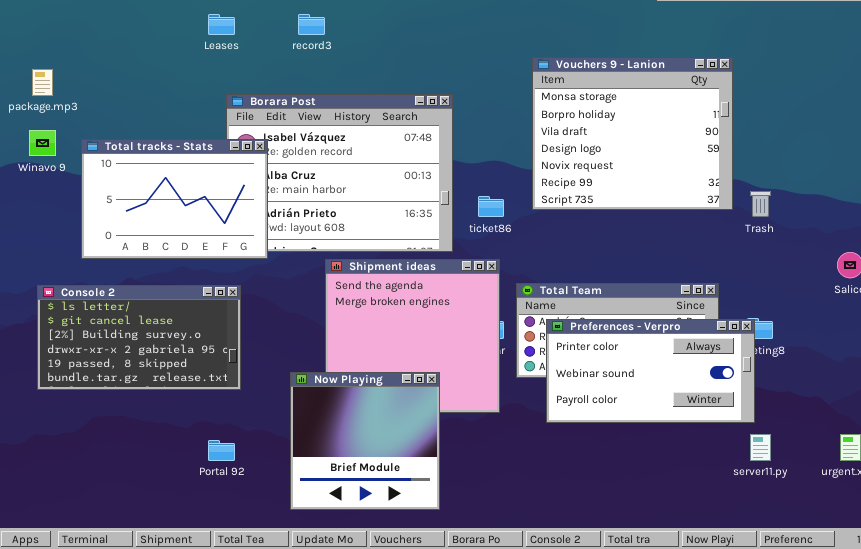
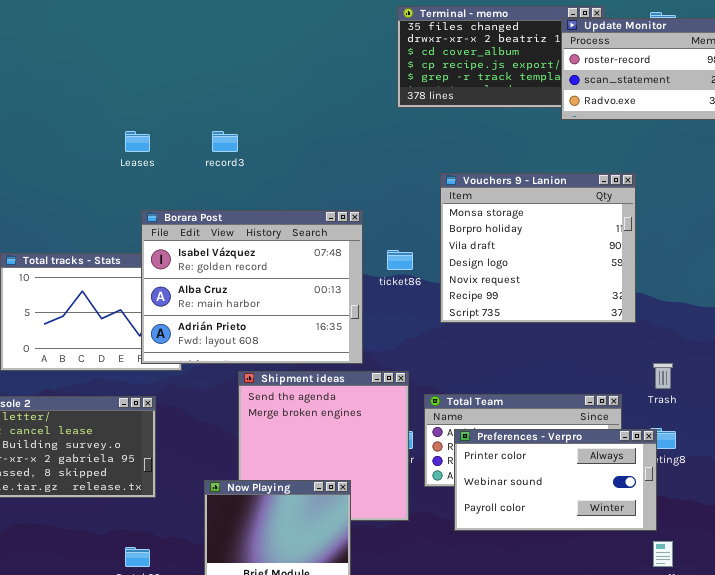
Borara Post: [226,94,453,252] -> [141,210,363,364], raised
Trash: [750,191,771,217] -> [653,363,673,389], moved
ticket86: [478,196,504,217] -> [387,250,413,270], moved

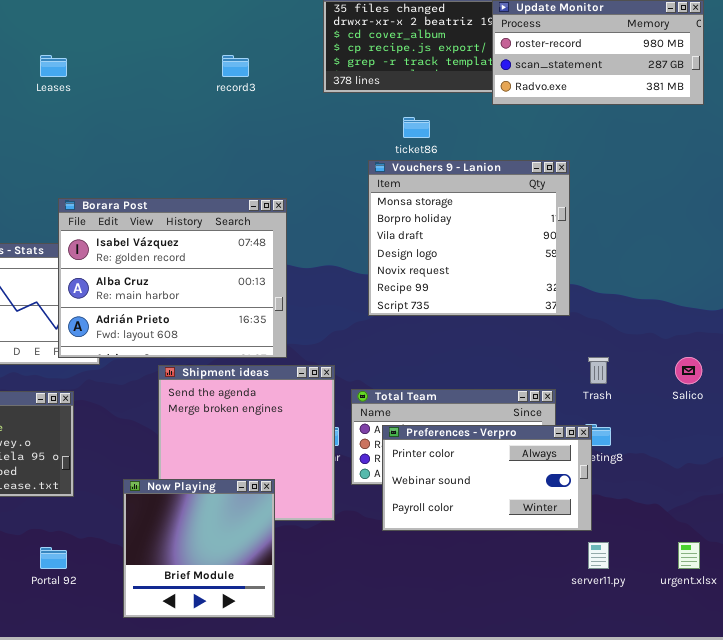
Leases: [125,131,150,152] -> [40,55,67,77], moved
record3: [212,131,238,152] -> [222,55,249,77], moved
ticket86: [387,250,413,270] -> [403,117,430,138], moved

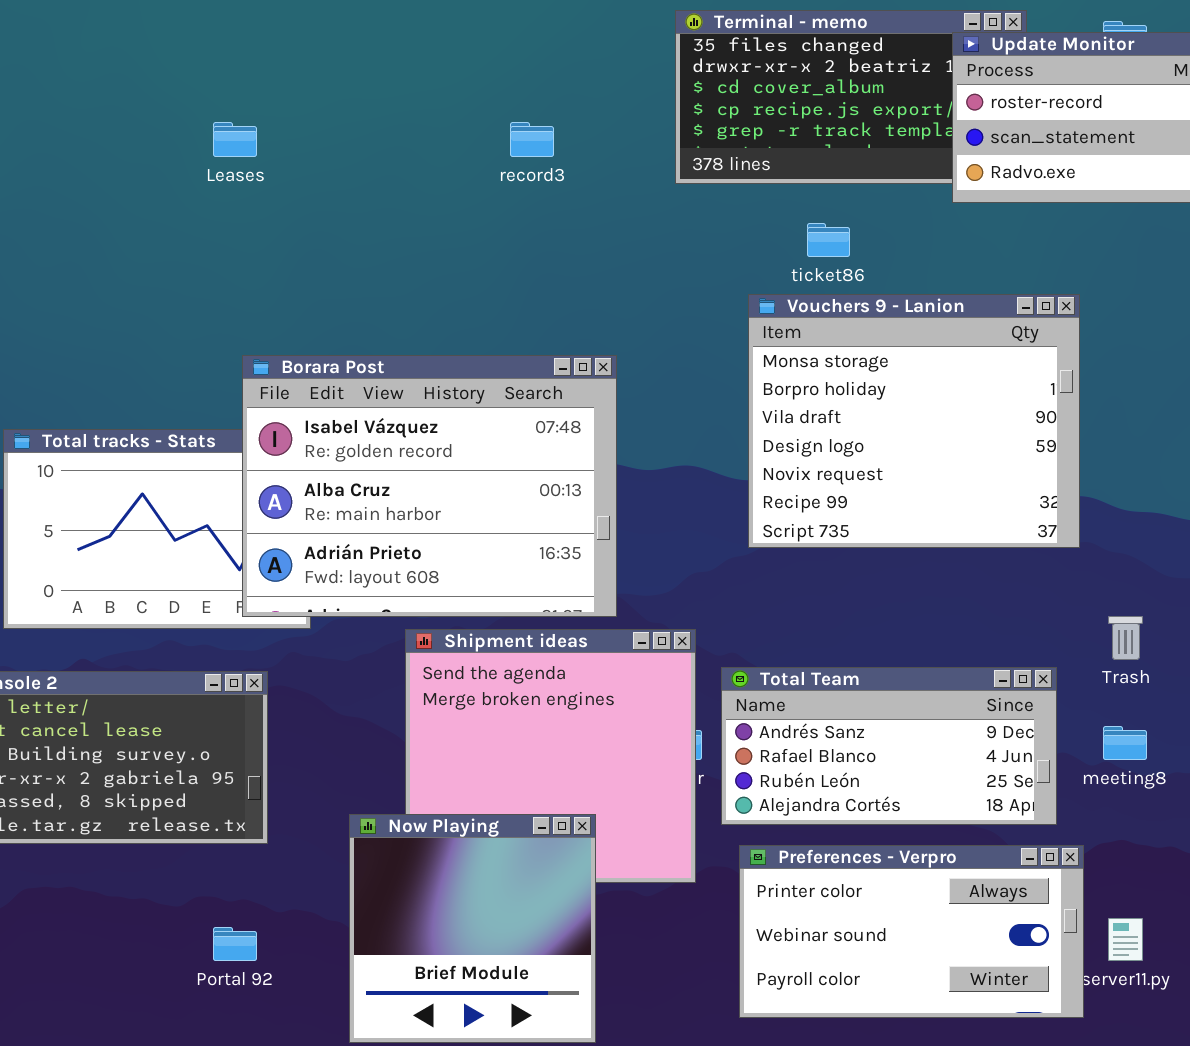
Preferences - Verpro: [382,425,592,531] -> [739,845,1084,1018], moved

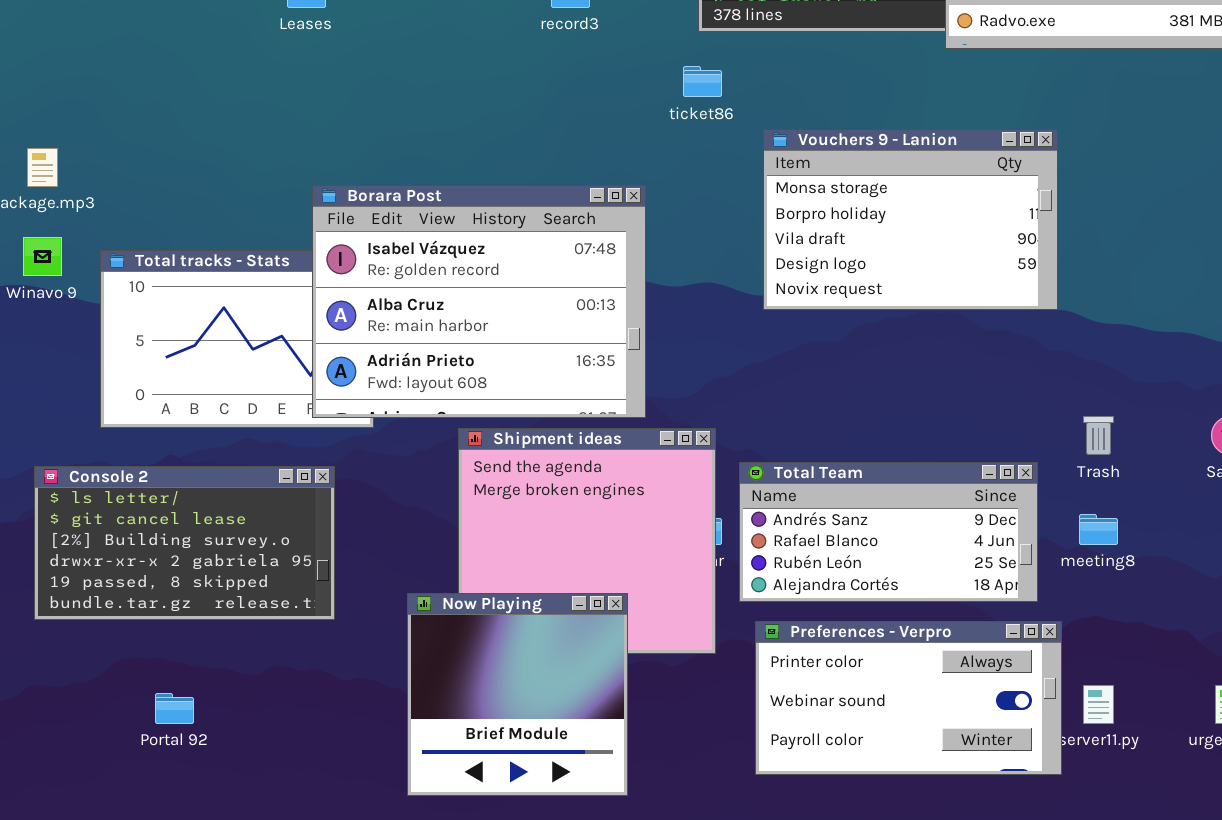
ticket86: [807,223,850,257] -> [683,66,722,97], moved
Vouchers 9 - Lanion: [748,294,1080,548] -> [763,129,1058,310], resized
Portal 92: [213,927,257,961] -> [155,693,194,724], moved

